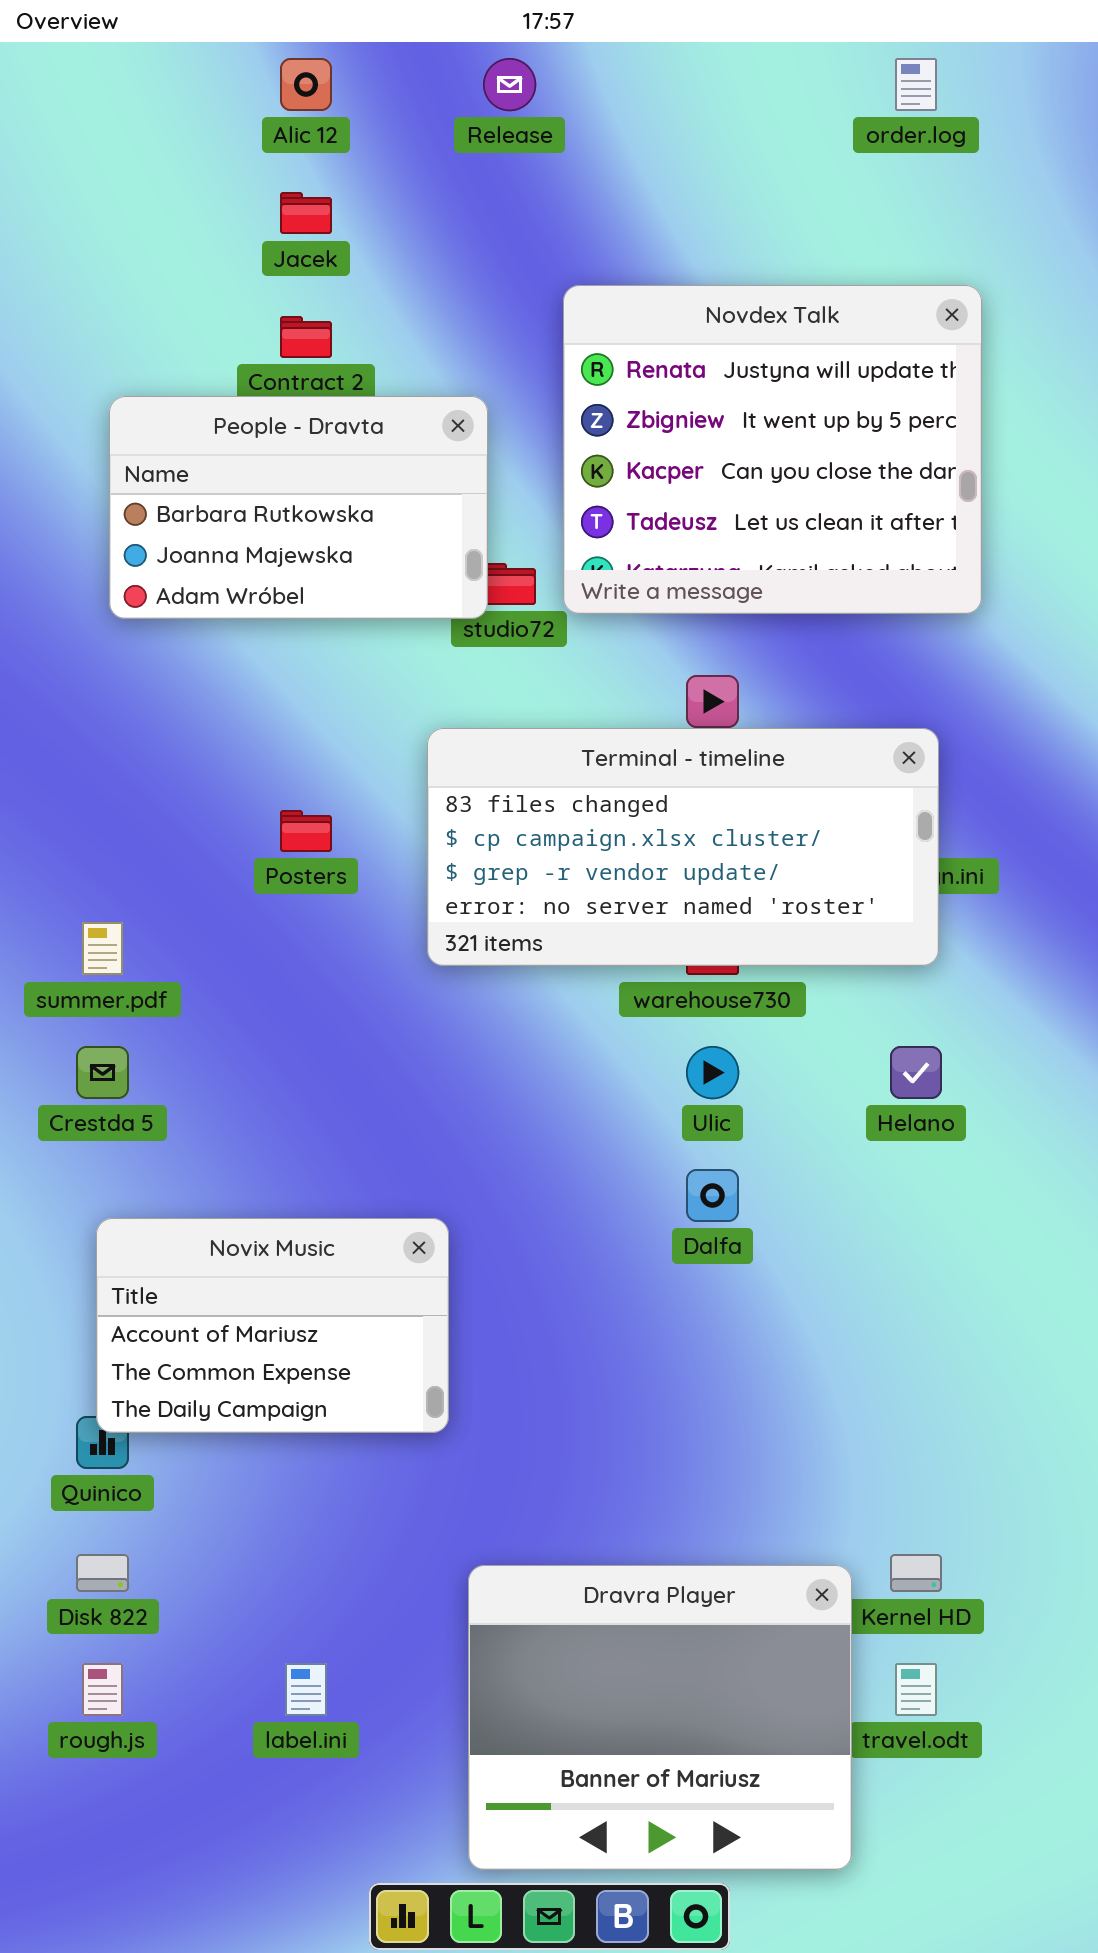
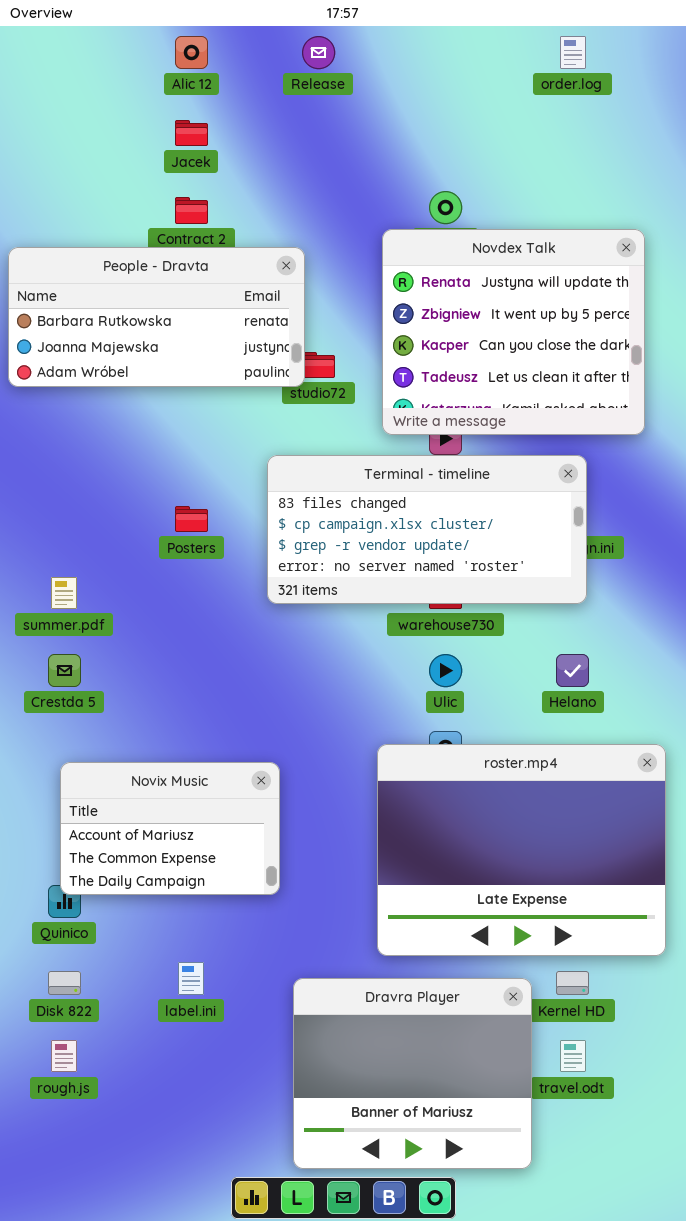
Novdex Talk: [563,285,982,614] -> [382,229,645,435], moved
People - Dravta: [109,396,488,619] -> [8,247,305,387], resized
roster.mp4: none -> [377,744,666,956], opened
label.ini: [285,1663,327,1716] -> [178,962,204,995], moved

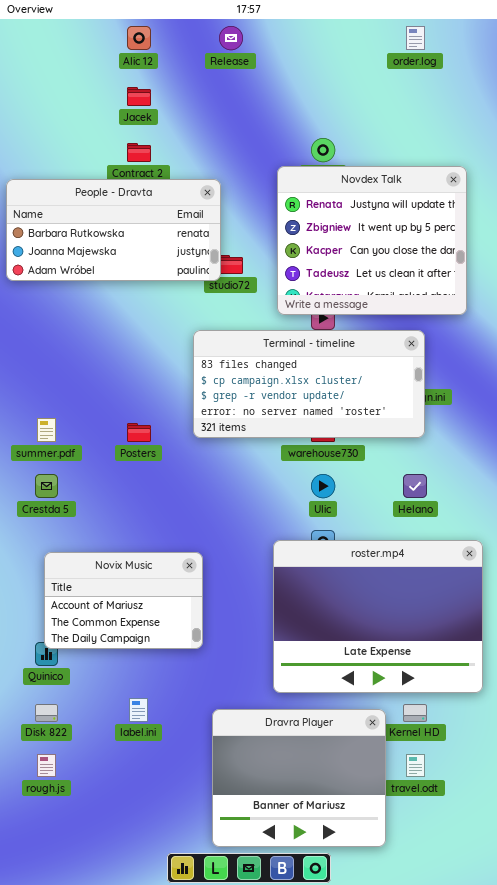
Posters: [175,506,208,532] -> [127,423,151,442], moved

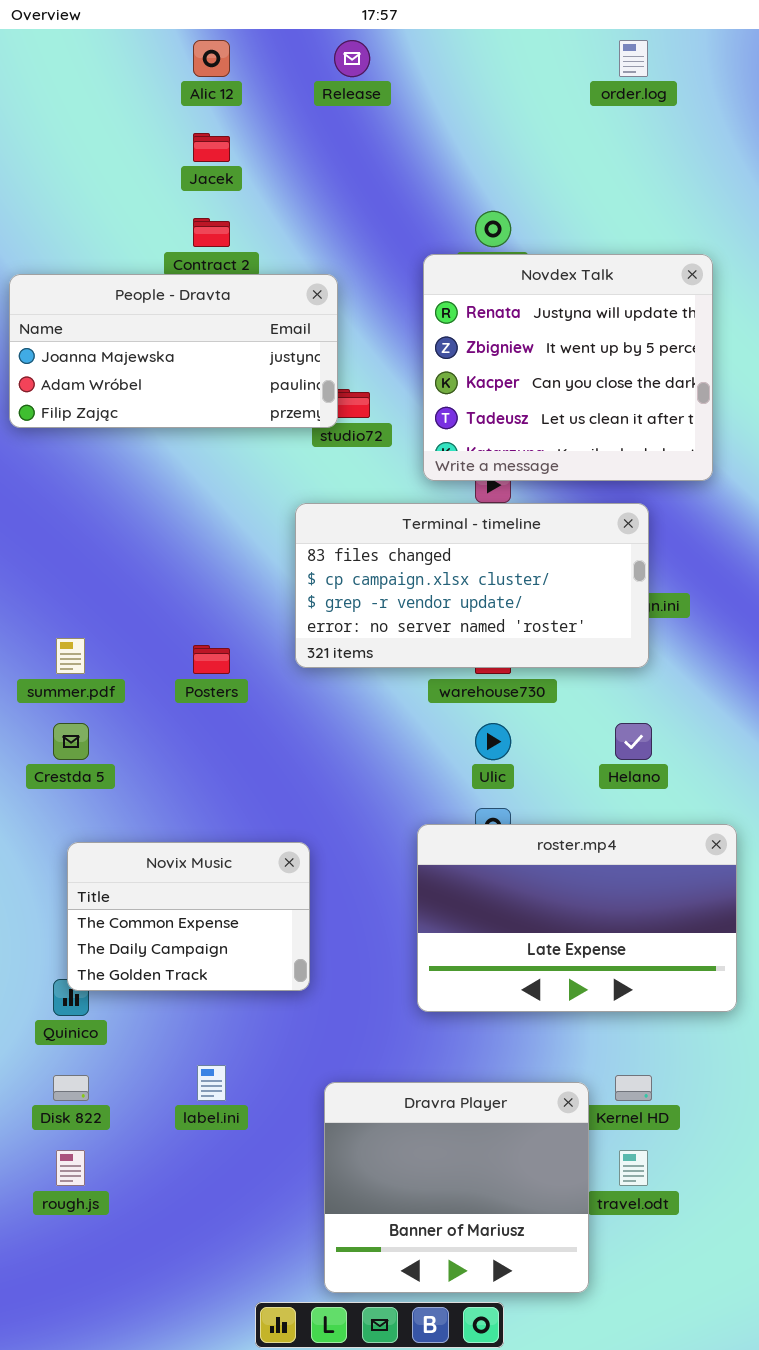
People - Dravta: [6,179,221,281] -> [9,274,338,428], scrolled down 1 row
roster.mp4: [273,540,483,693] -> [417,824,737,1012], resized
Novix Music: [44,552,203,649] -> [67,842,310,991], scrolled down 1 row

